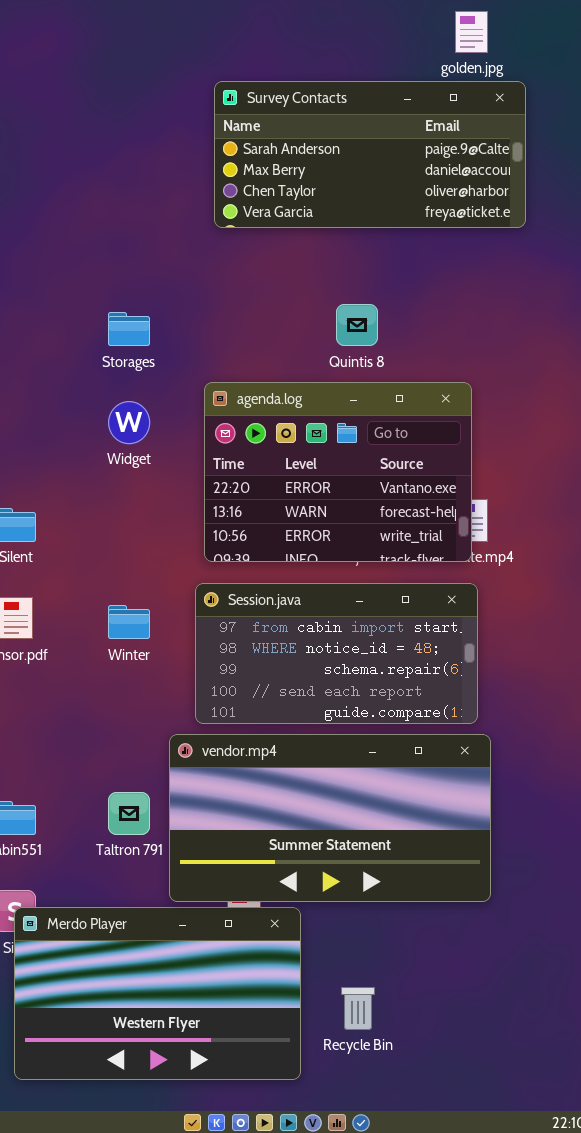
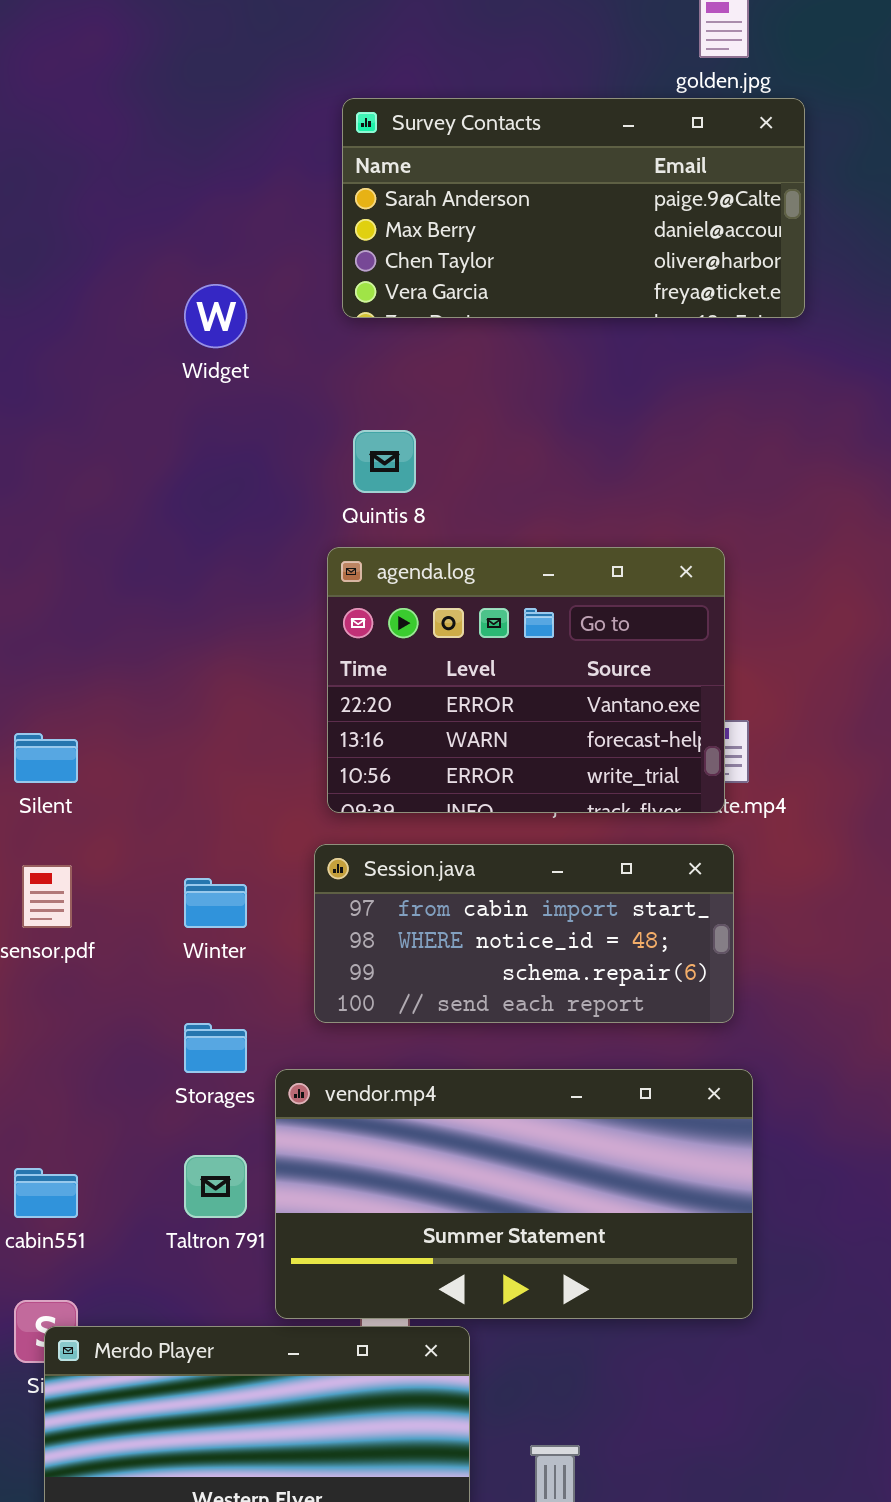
Quintis 8: [336,304,378,346] -> [353,430,416,493], moved
Storages: [108,312,150,346] -> [184,1023,247,1073], moved
Widget: [108,401,150,444] -> [184,284,247,348], moved
Session.java: [195,583,478,724] -> [314,844,734,1023], resized

